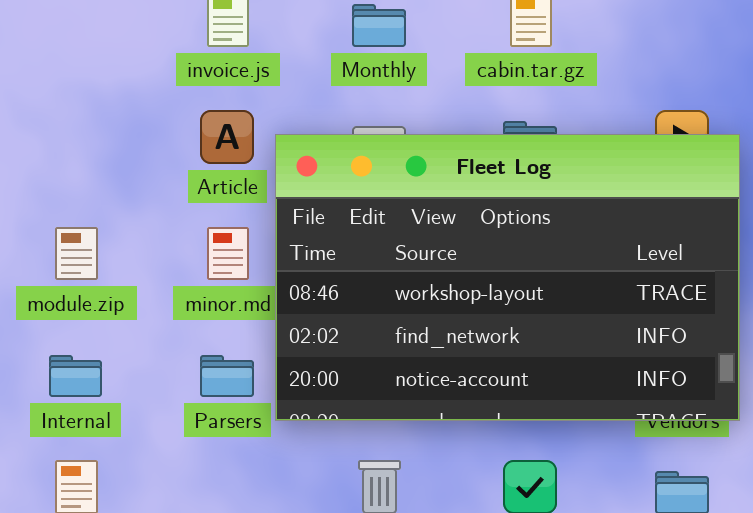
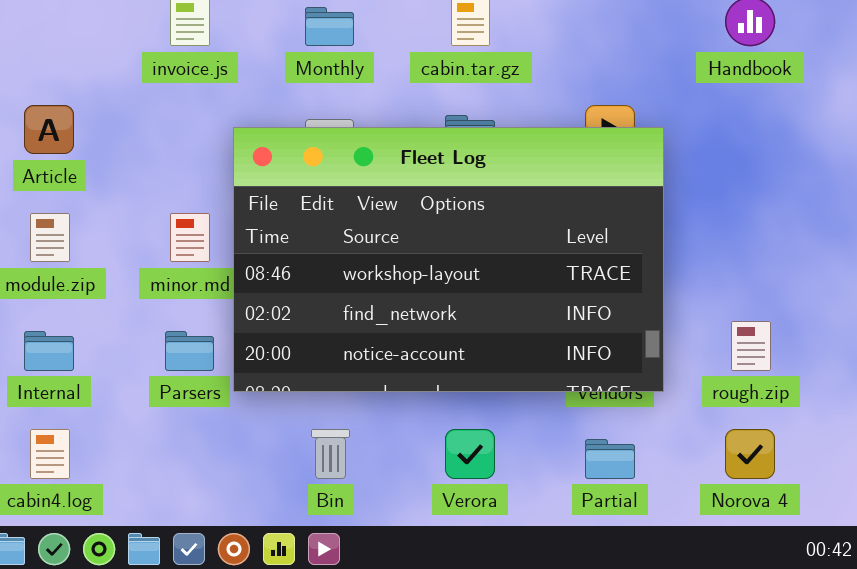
Article: [200,110,254,164] -> [24,105,74,154], moved

